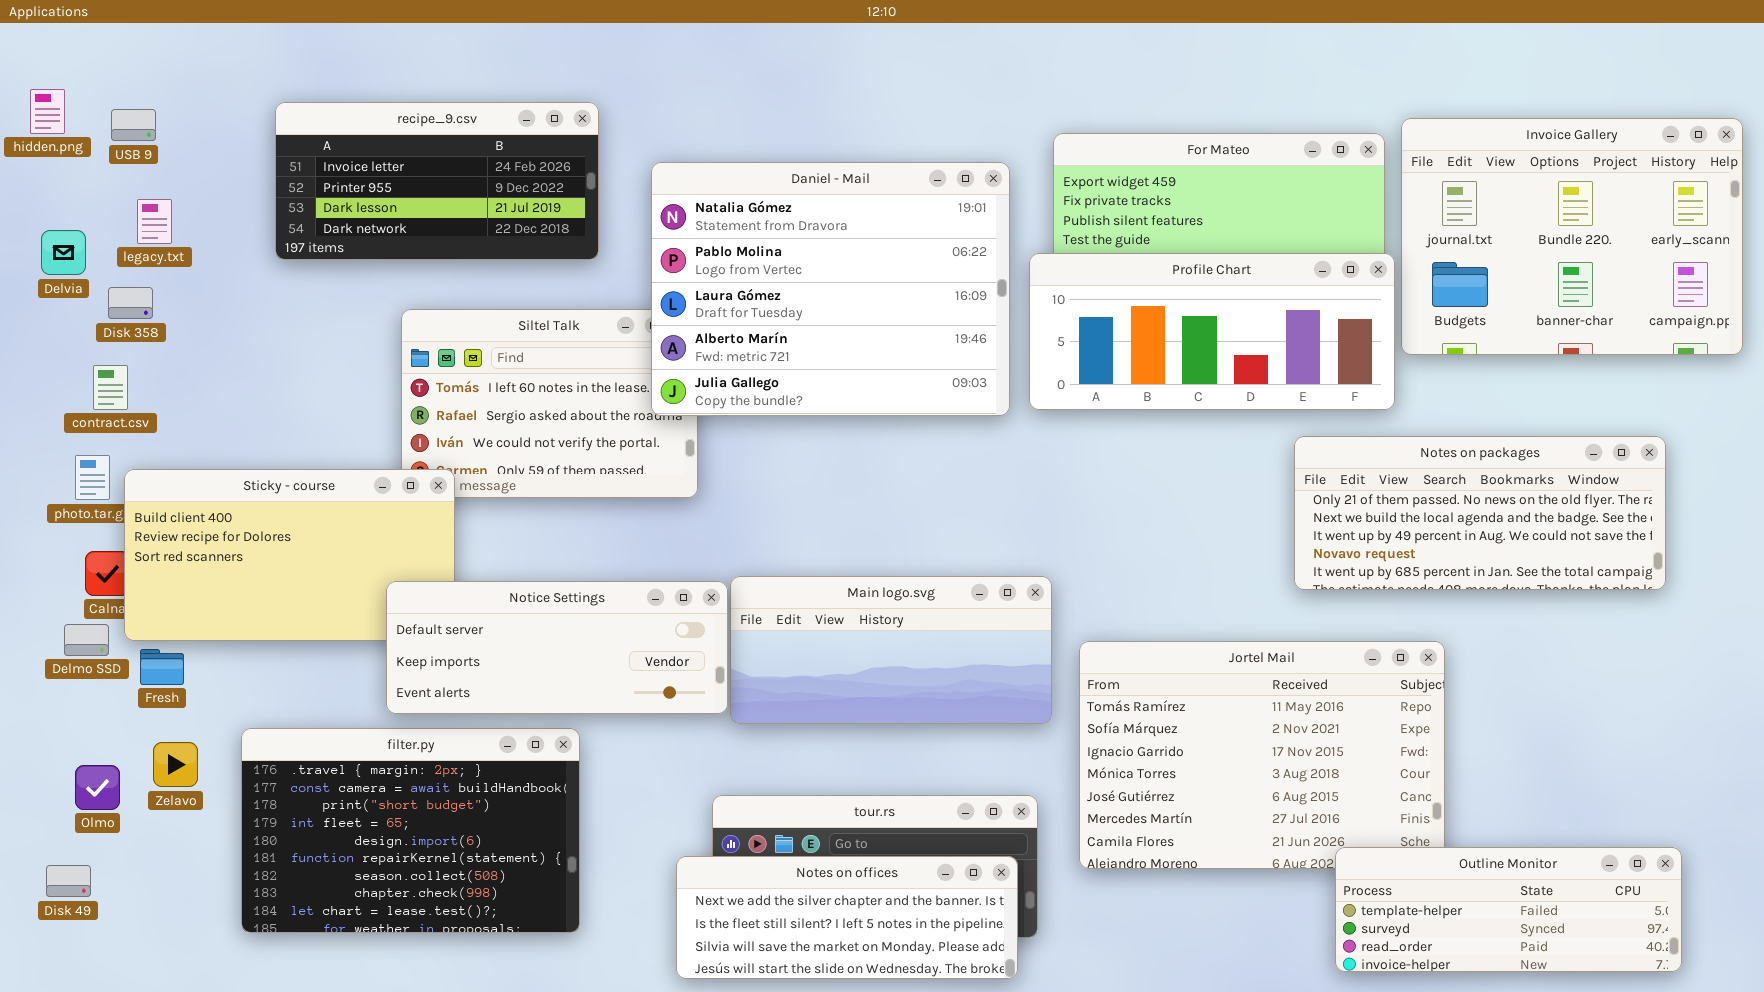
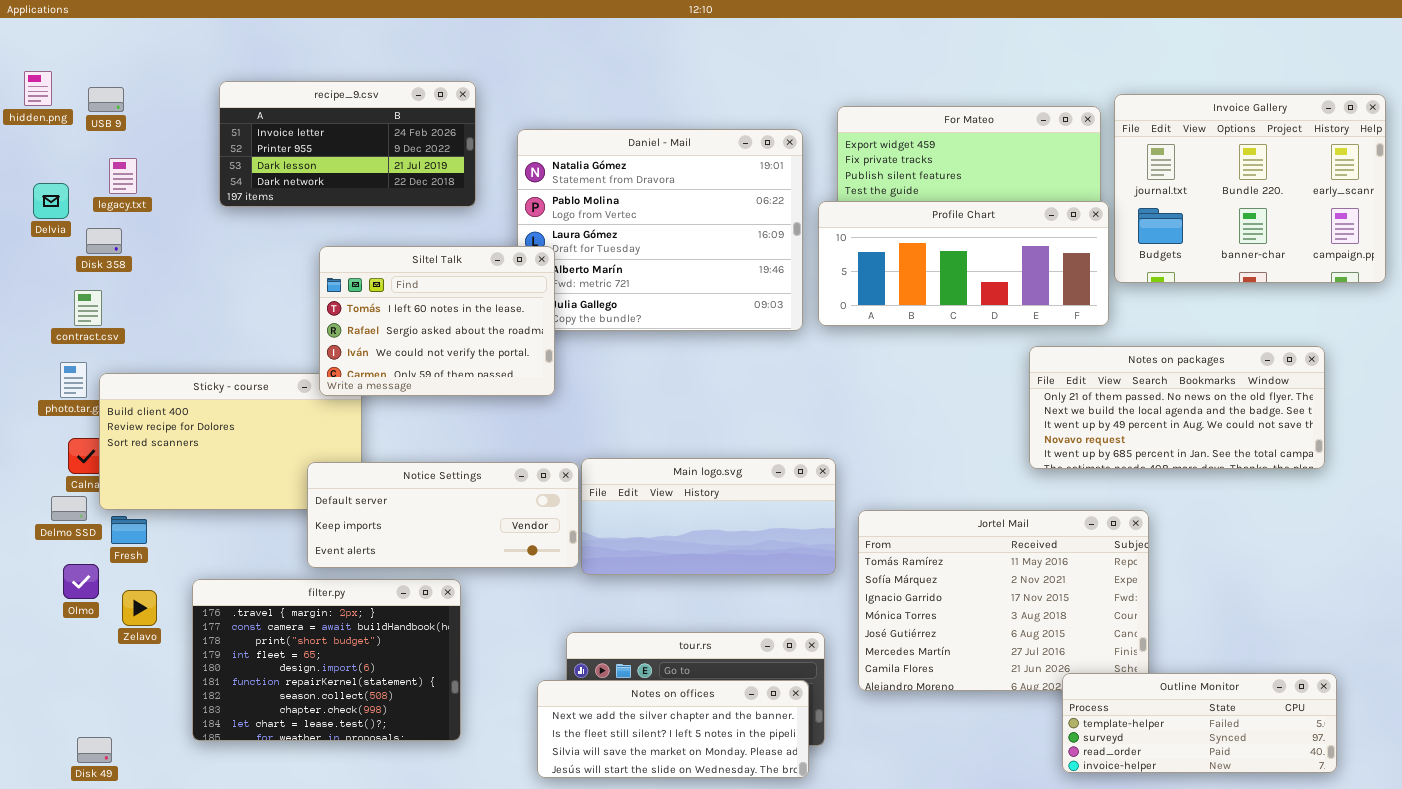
Siltel Talk: [401,309,698,498] -> [319,246,555,396], raised
Olmo: [75,765,120,810] -> [63,564,99,599], moved
Disk 49: [46,865,91,897] -> [77,737,112,763], moved

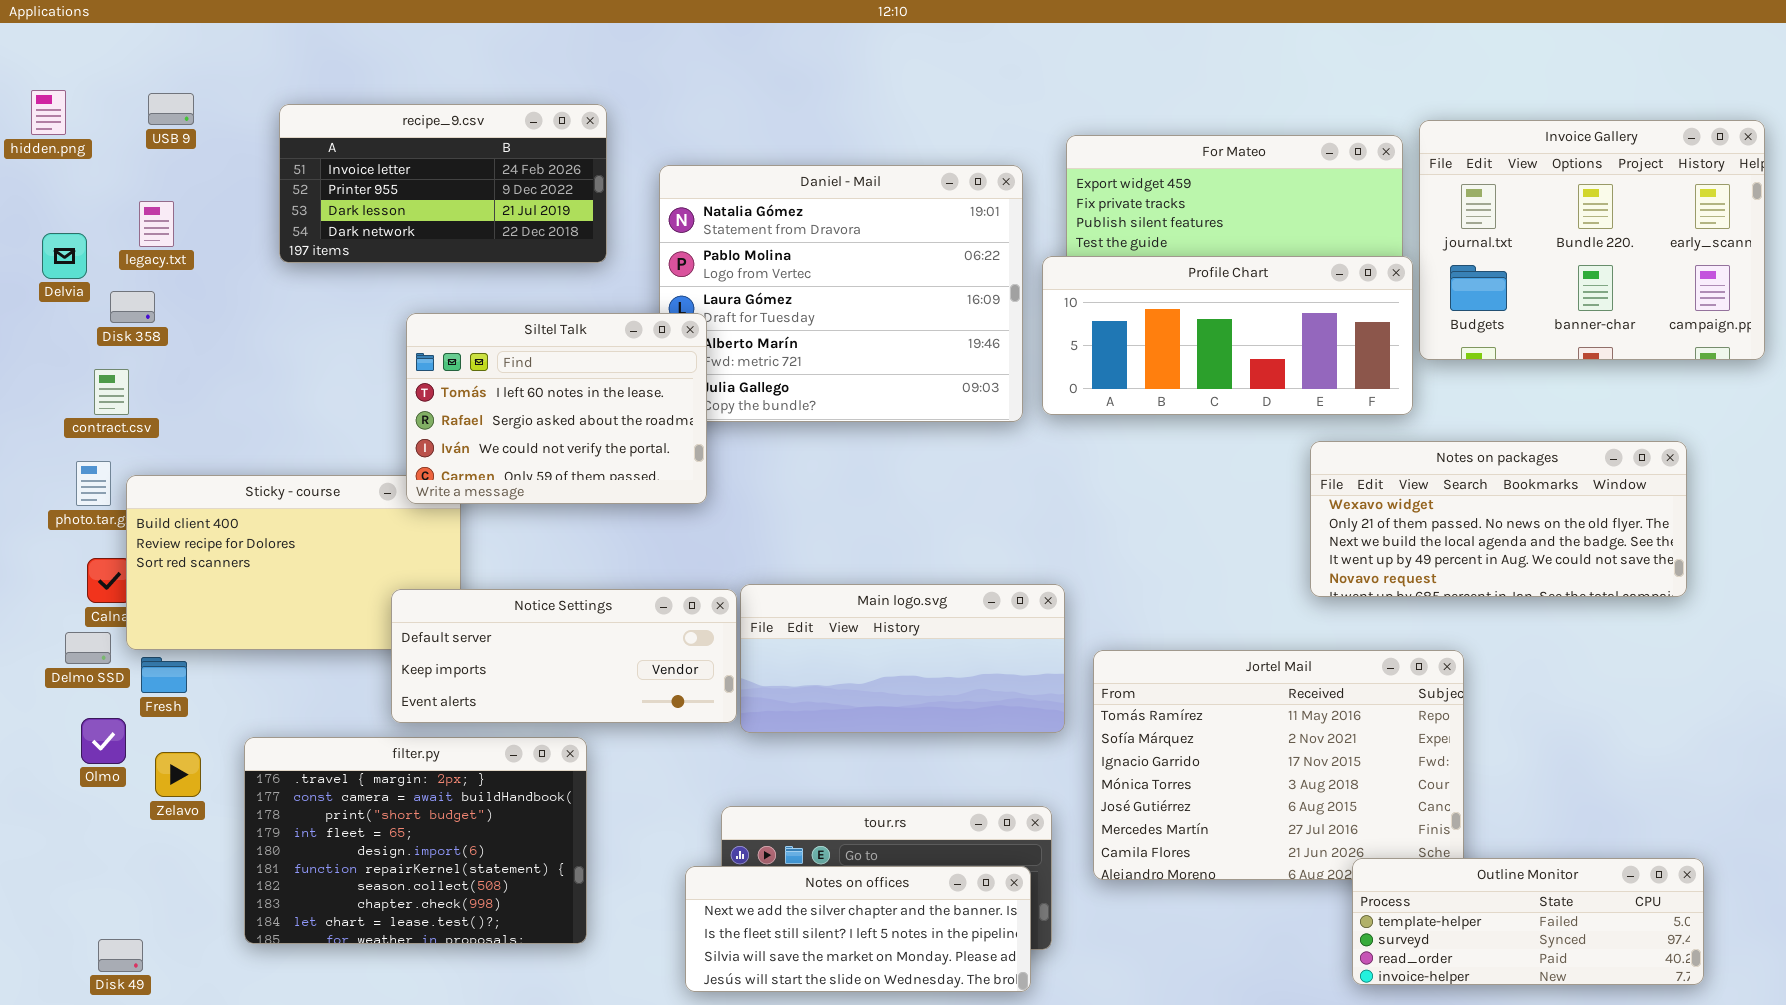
USB 9: [88,87,124,112] -> [148,93,194,125], moved
Notes on packages: [1029,346,1325,469] -> [1310,441,1687,597], scrolled up 1 row

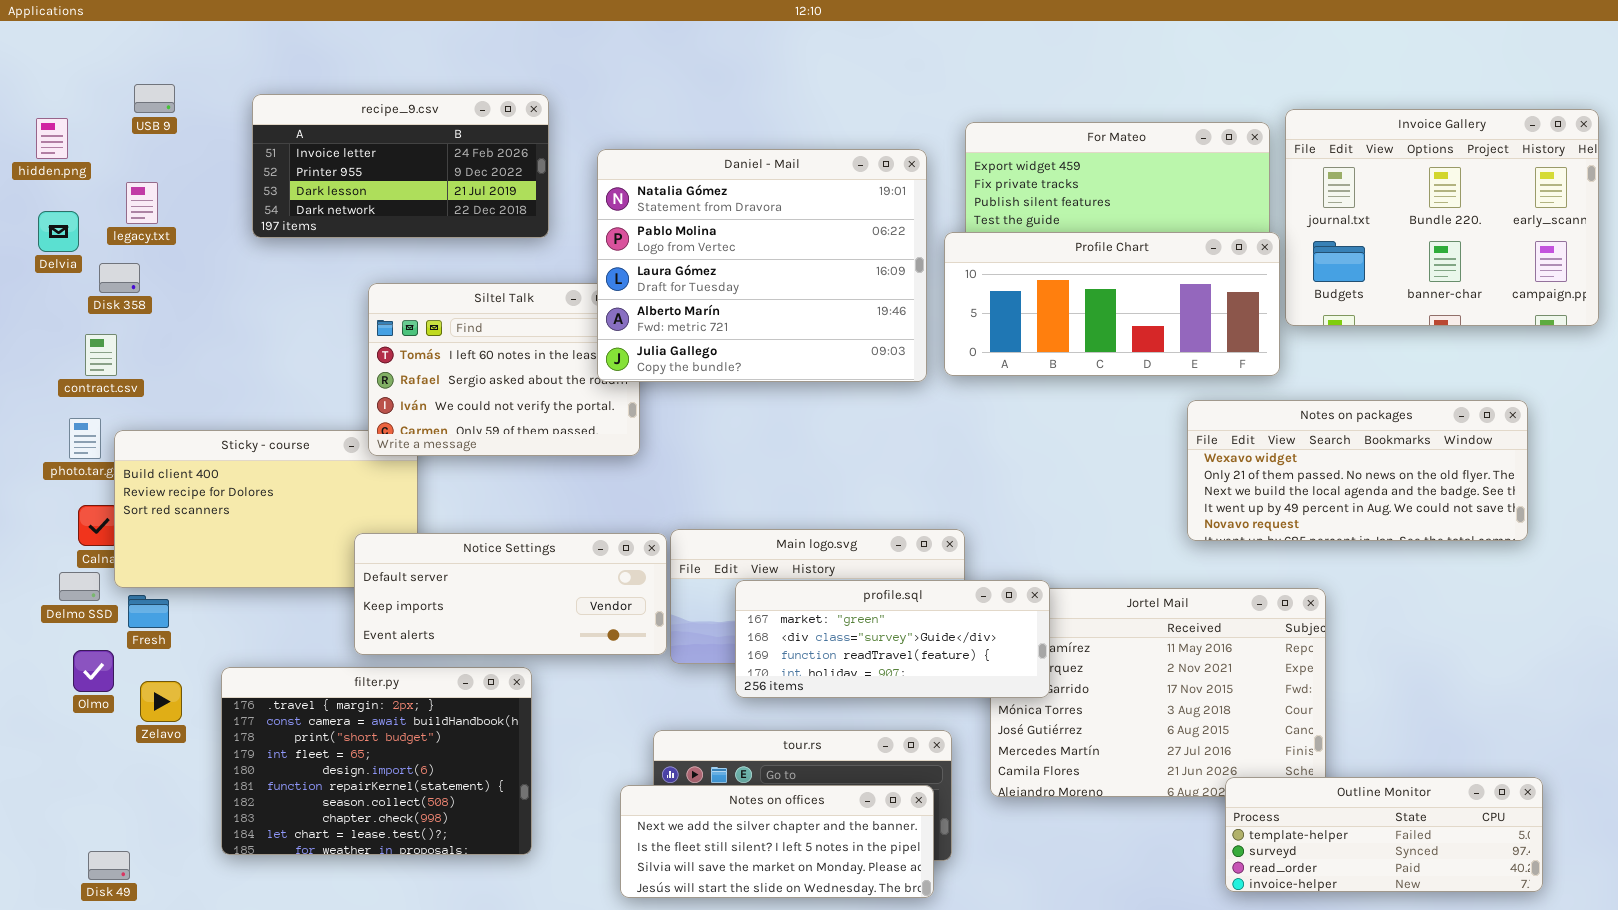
hidden.png: [31,90,66,135] -> [36,118,68,159], moved
Daniel - Mail: [659,165,1023,422] -> [597,149,927,382], raised
profile.sql: none -> [735,580,1050,698], opened

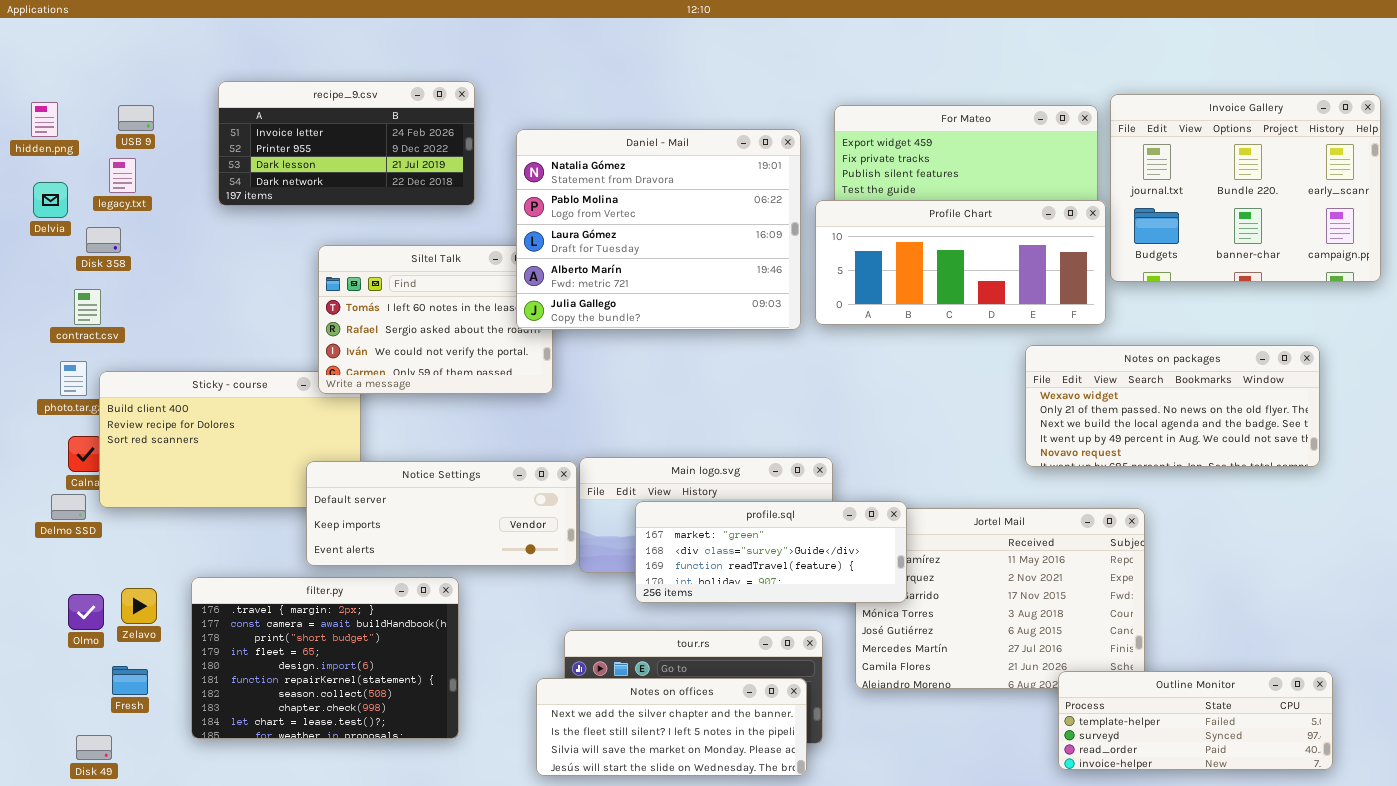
USB 9: [134,84,175,113] -> [118,105,154,131], moved
Fresh: [128,595,169,628] -> [112,666,148,695], moved
Olmo: [73,650,114,692] -> [68,594,104,630], moved

